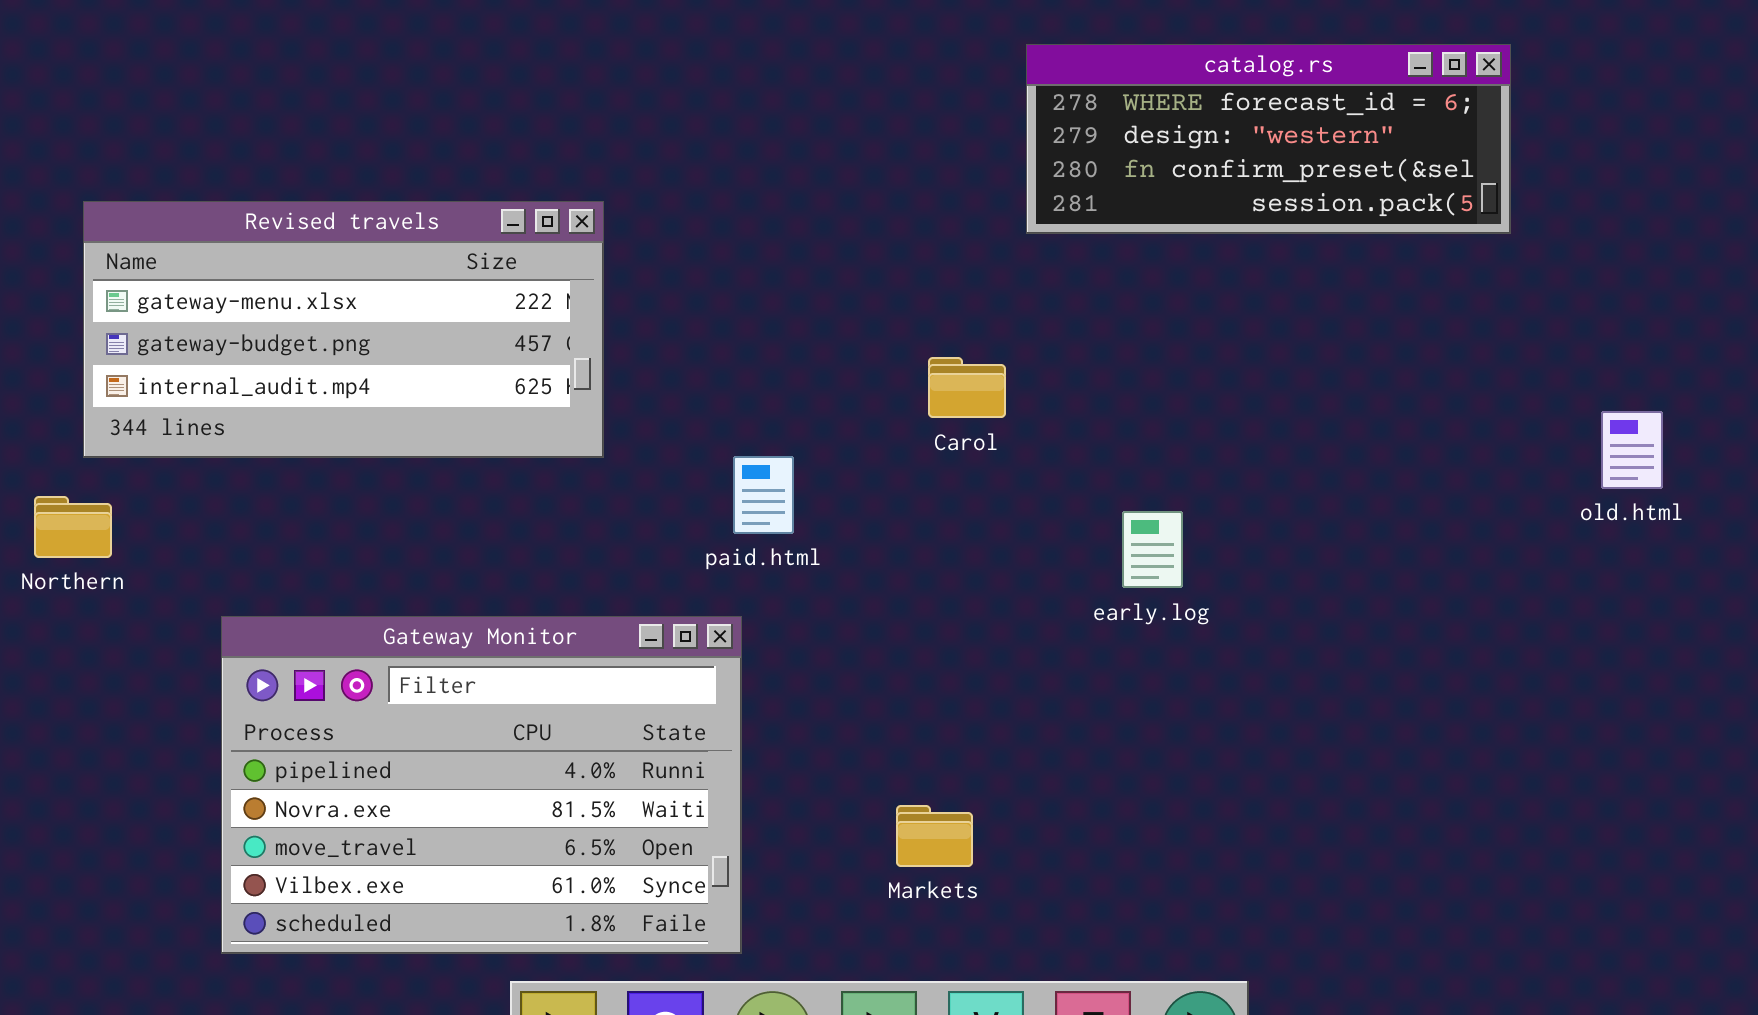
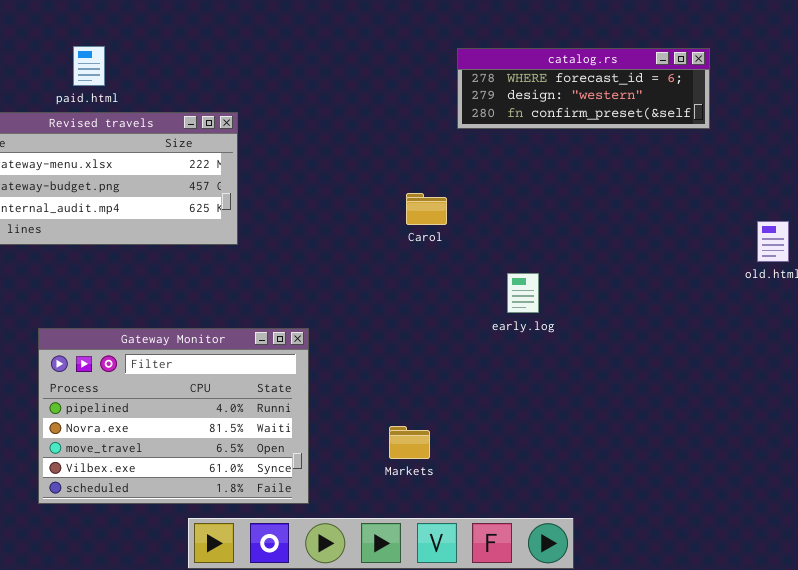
catalog.rs: [1026,44,1511,234] -> [457,48,710,129], resized
paid.html: [733,456,794,534] -> [73,46,105,86], moved

